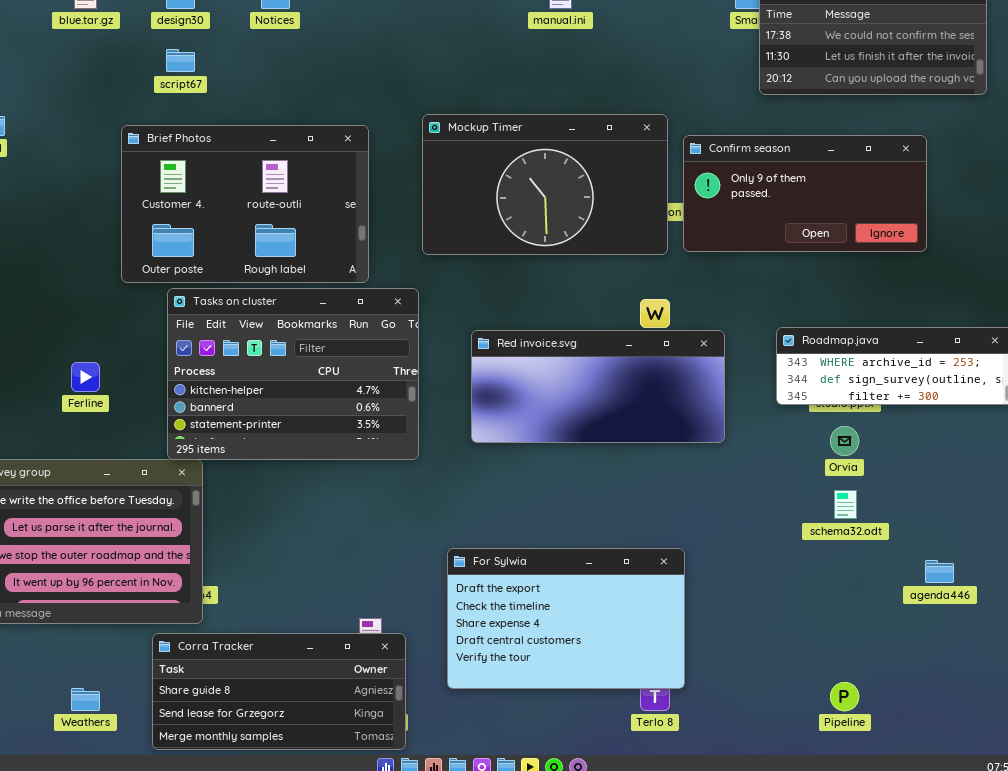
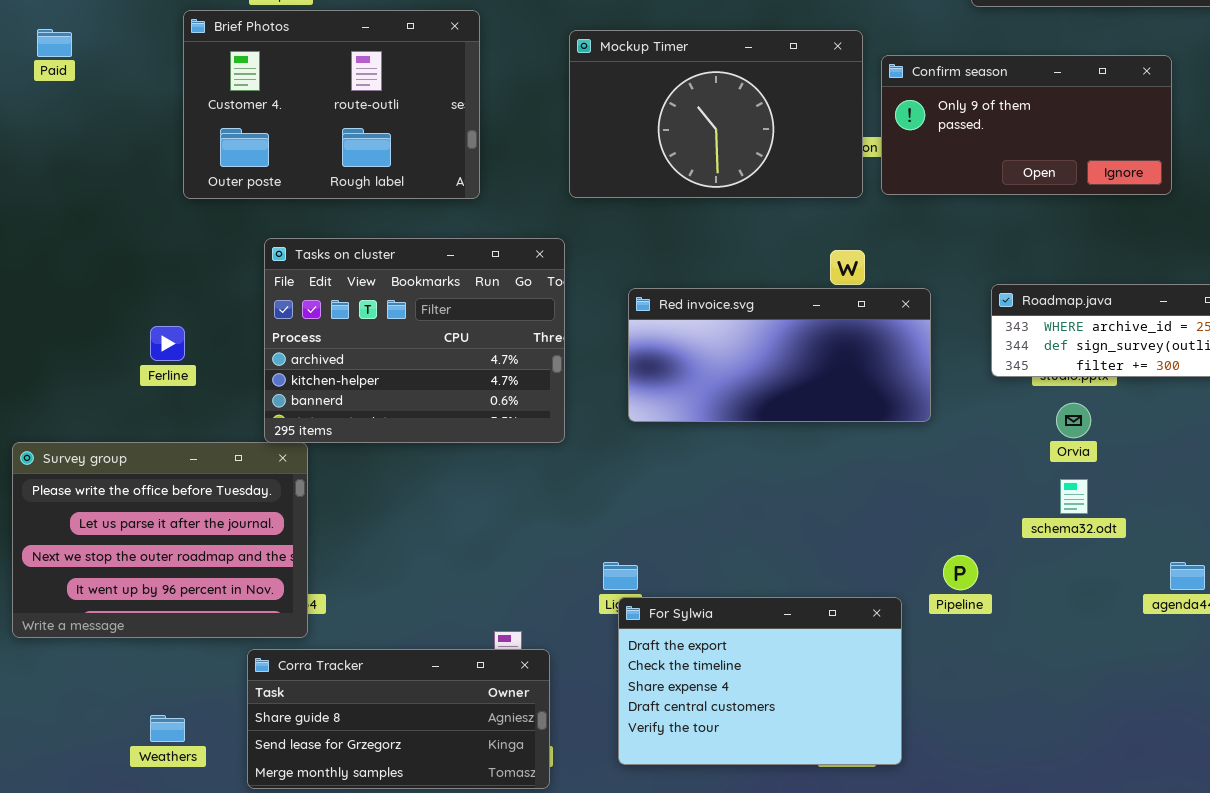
Brief Photos: [121,125,369,283] -> [183,10,480,199], moved
Tasks on cluster: [167,288,419,460] -> [264,238,565,443], scrolled up 1 row
For Sylwia: [447,548,685,689] -> [618,597,902,765], moved
Pipeline: [830,682,859,711] -> [943,555,978,590], moved

